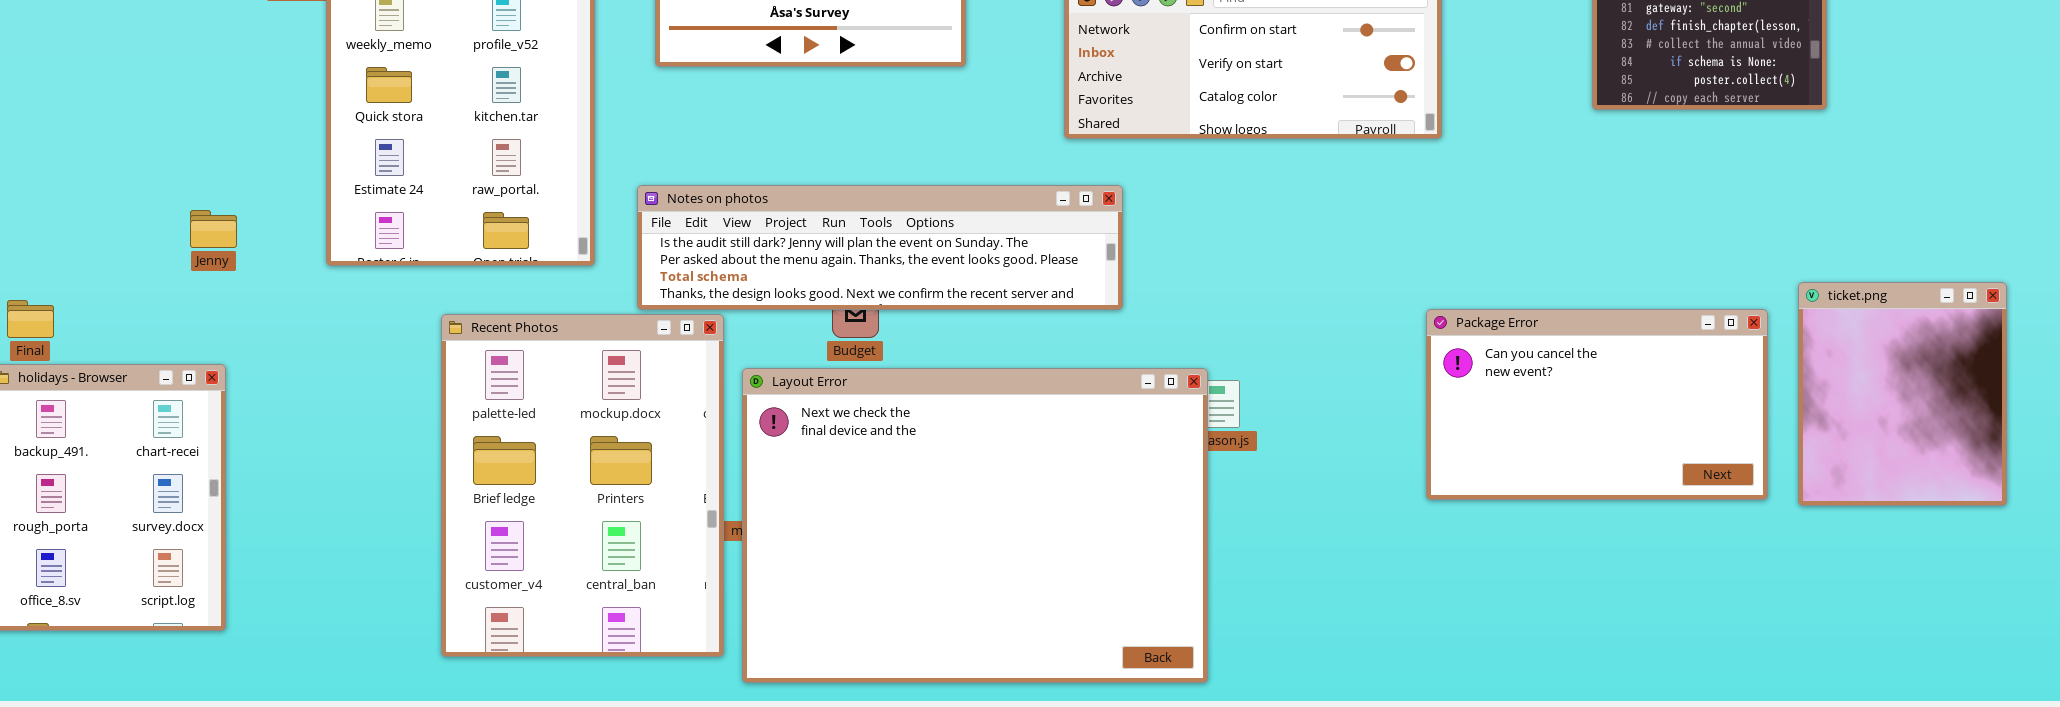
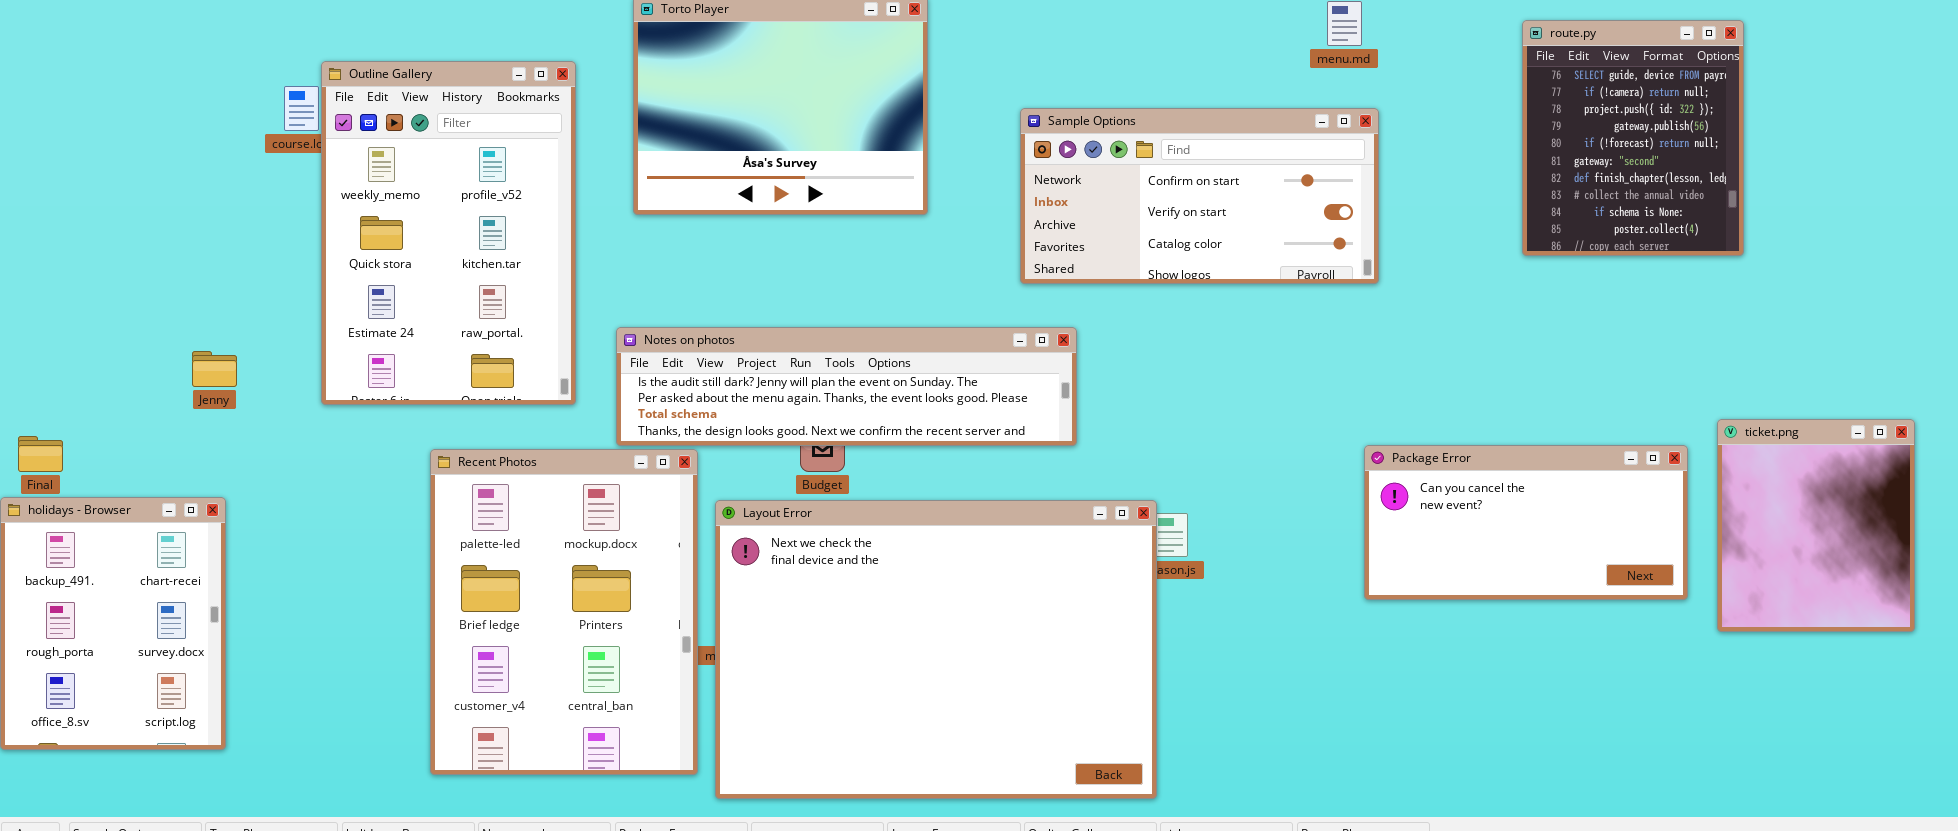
Package Error: [1426,309,1768,500] -> [1364,445,1688,600], resized

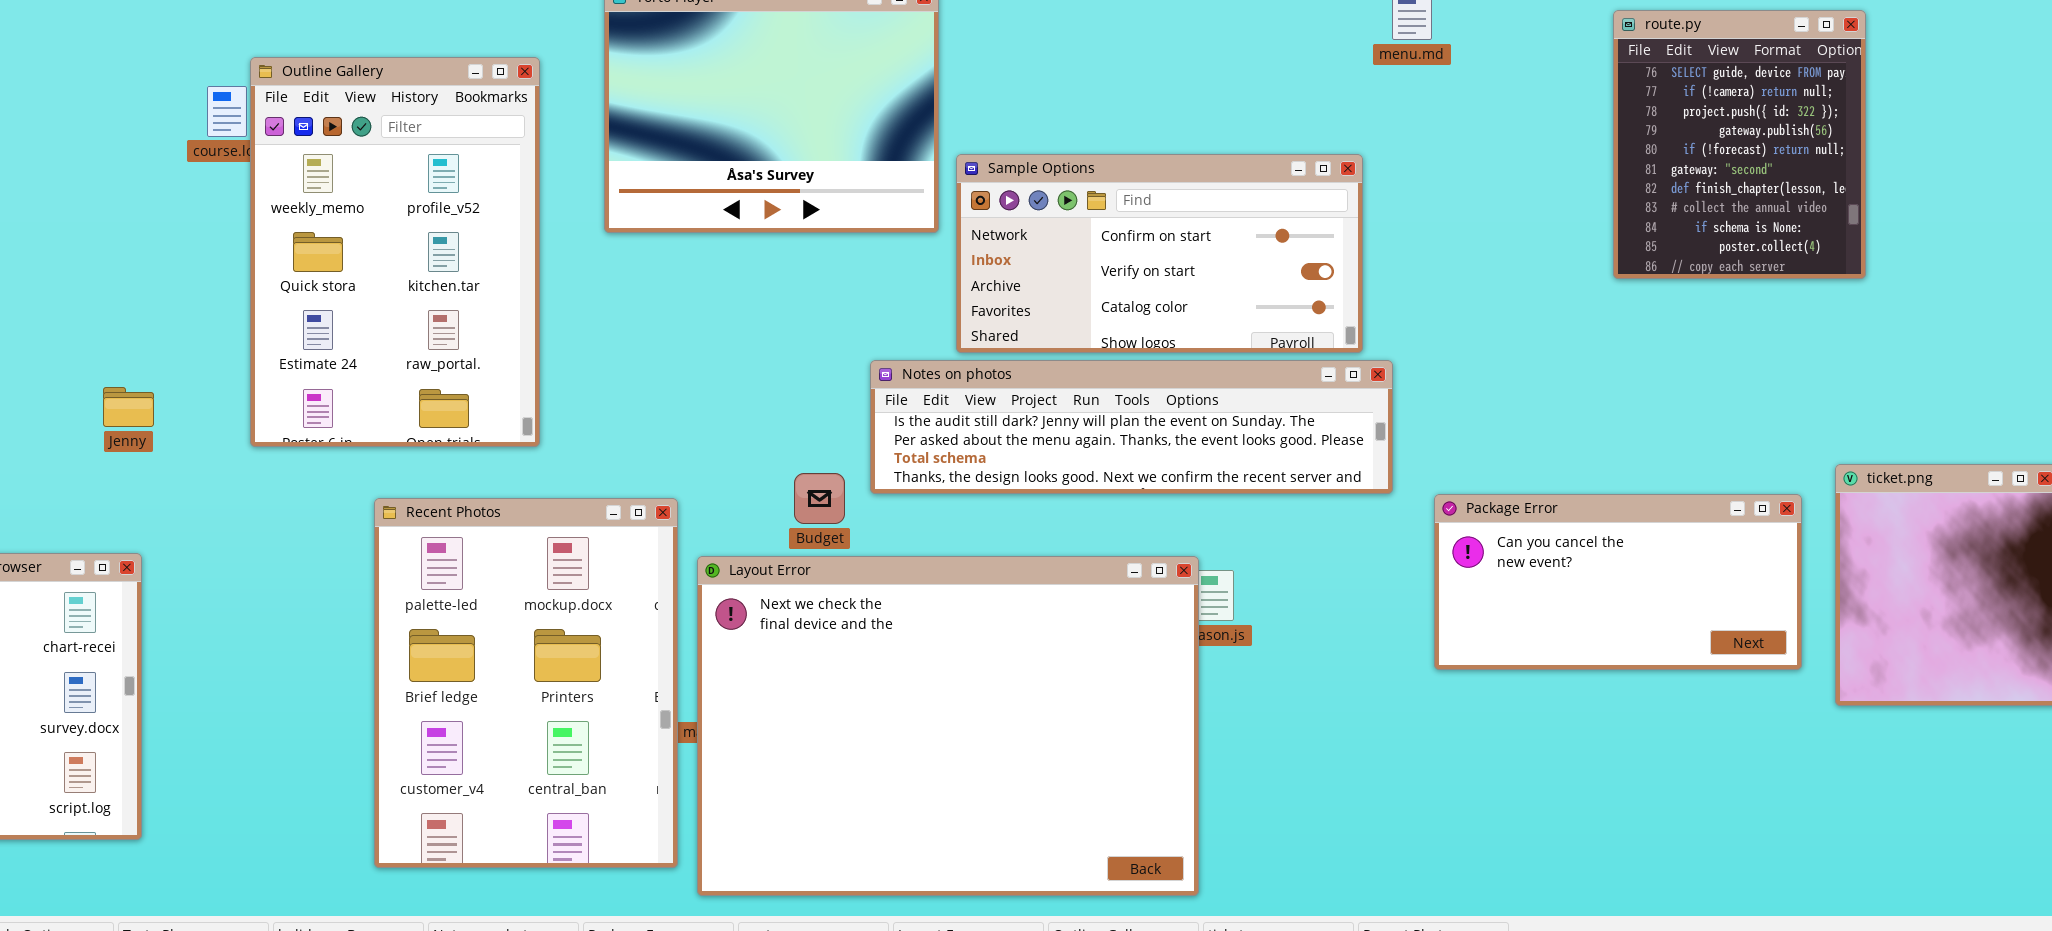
Sample Options: [1020,108,1379,284] -> [956,154,1363,353], moved
Notes on photos: [616,327,1077,446] -> [870,360,1393,494], moved

